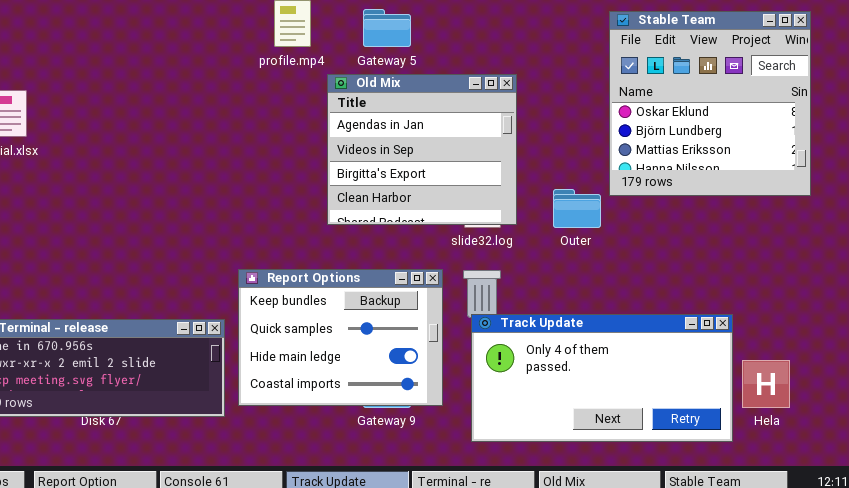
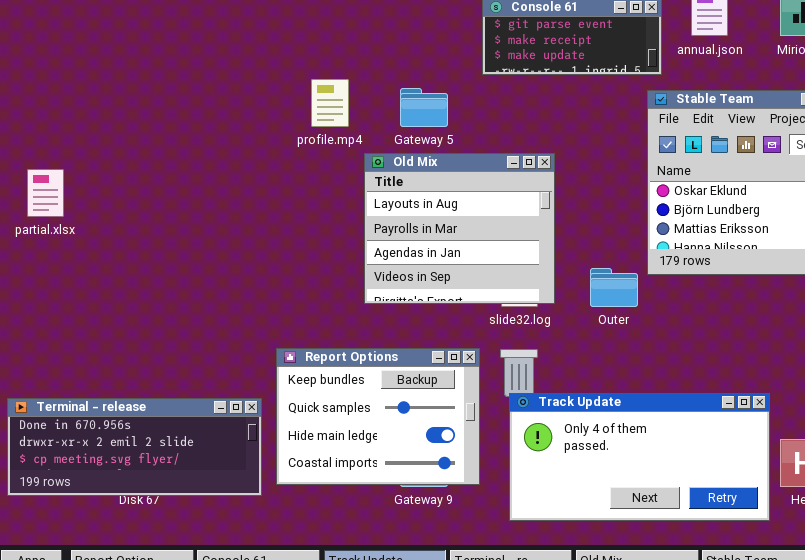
Old Mix: [327,74,517,225] -> [364,153,555,304], scrolled up 2 rows

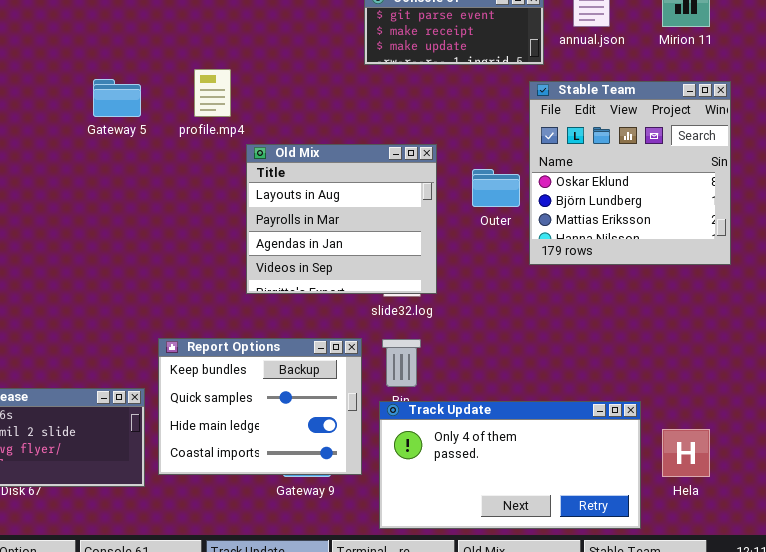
Gateway 5: [400,88,448,127] -> [93,79,141,117], moved
Outer: [590,268,638,307] -> [472,169,520,207], moved
Track Update: [509,393,770,521] -> [379,401,641,529], moved

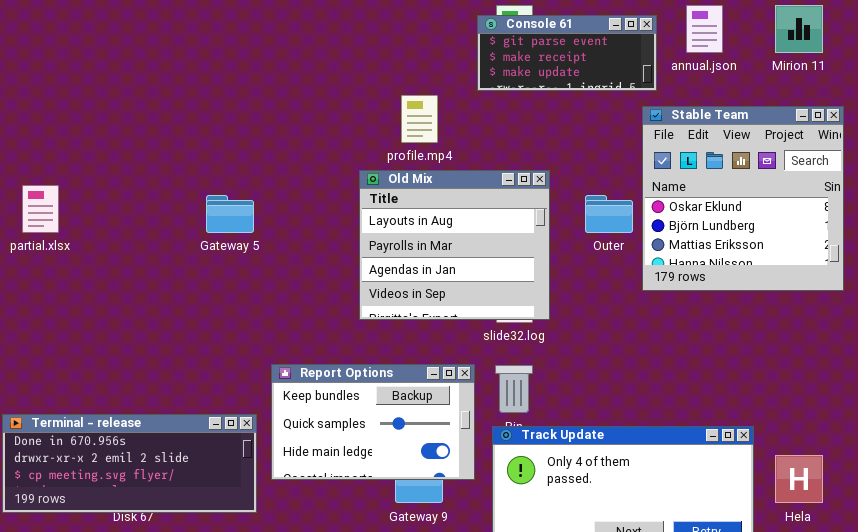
profile.mp4: [194,69,231,117] -> [401,95,438,143], moved
Gateway 5: [93,79,141,117] -> [206,195,254,233], moved
Report Options: [158,338,362,475] -> [271,364,475,480], resized

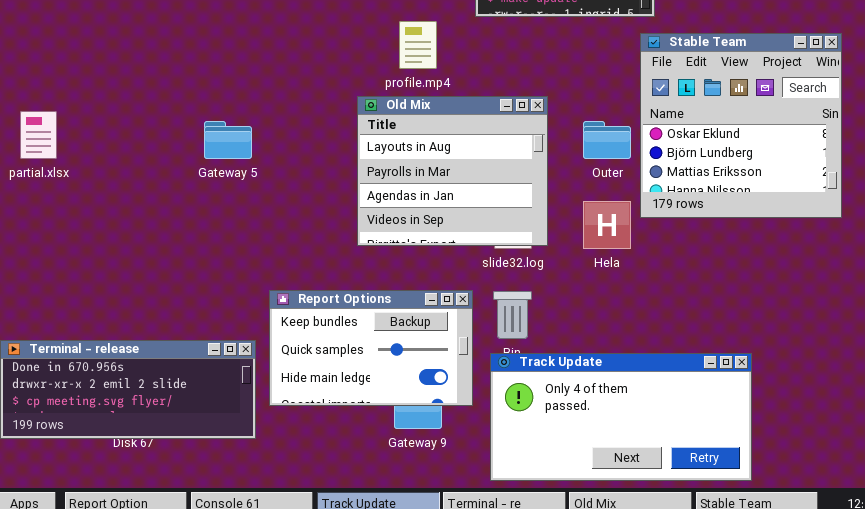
Hela: [775,455,823,503] -> [583,201,631,249], moved

